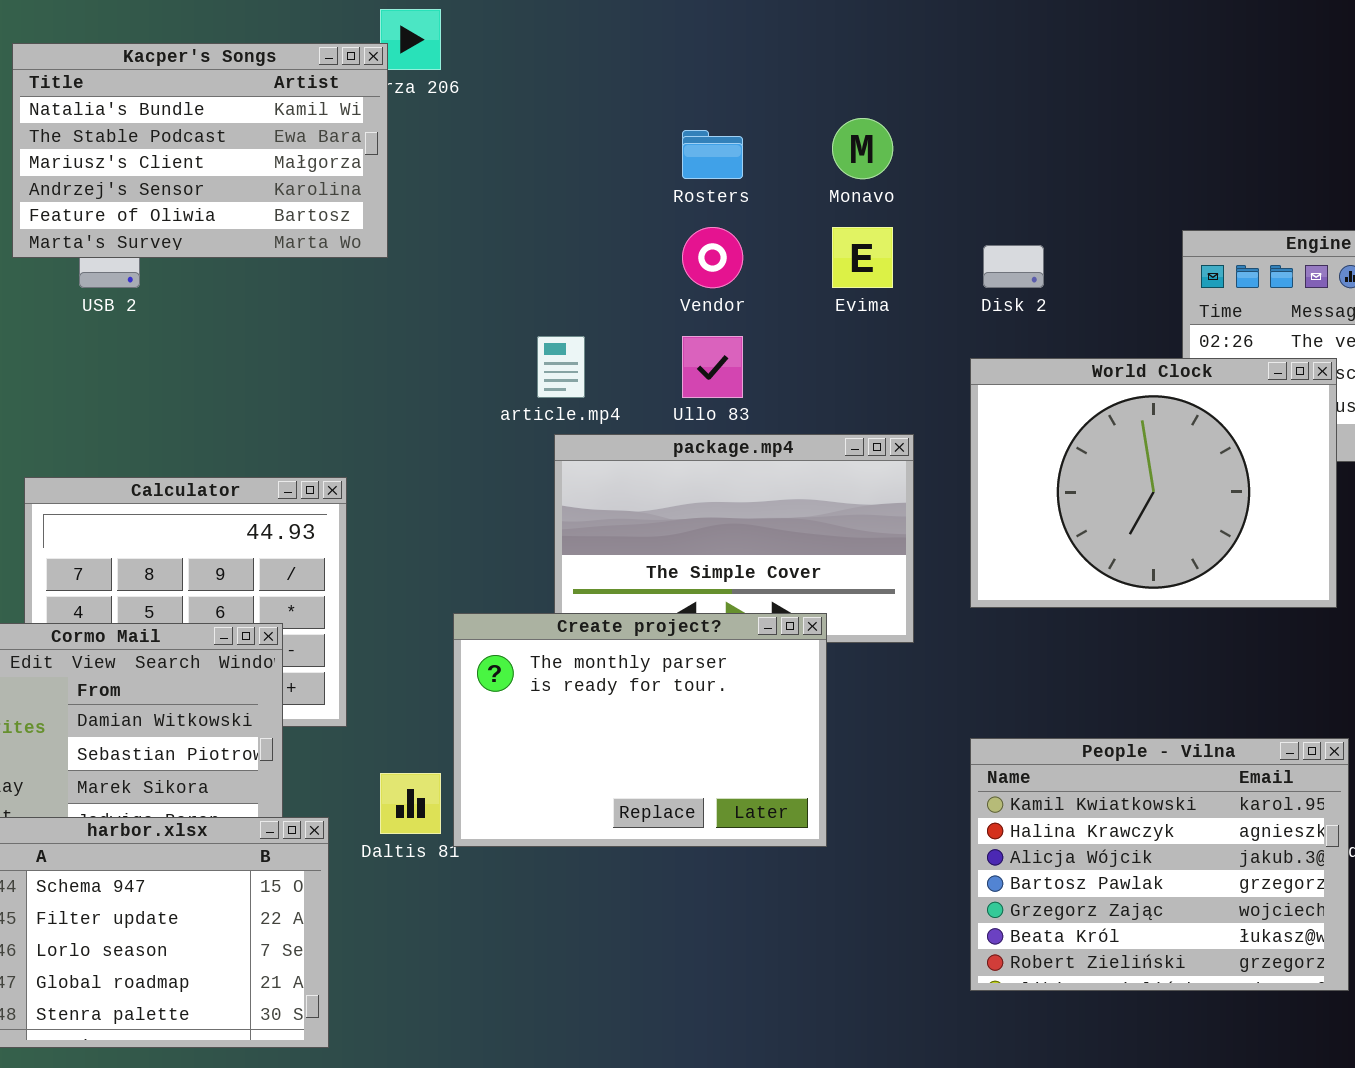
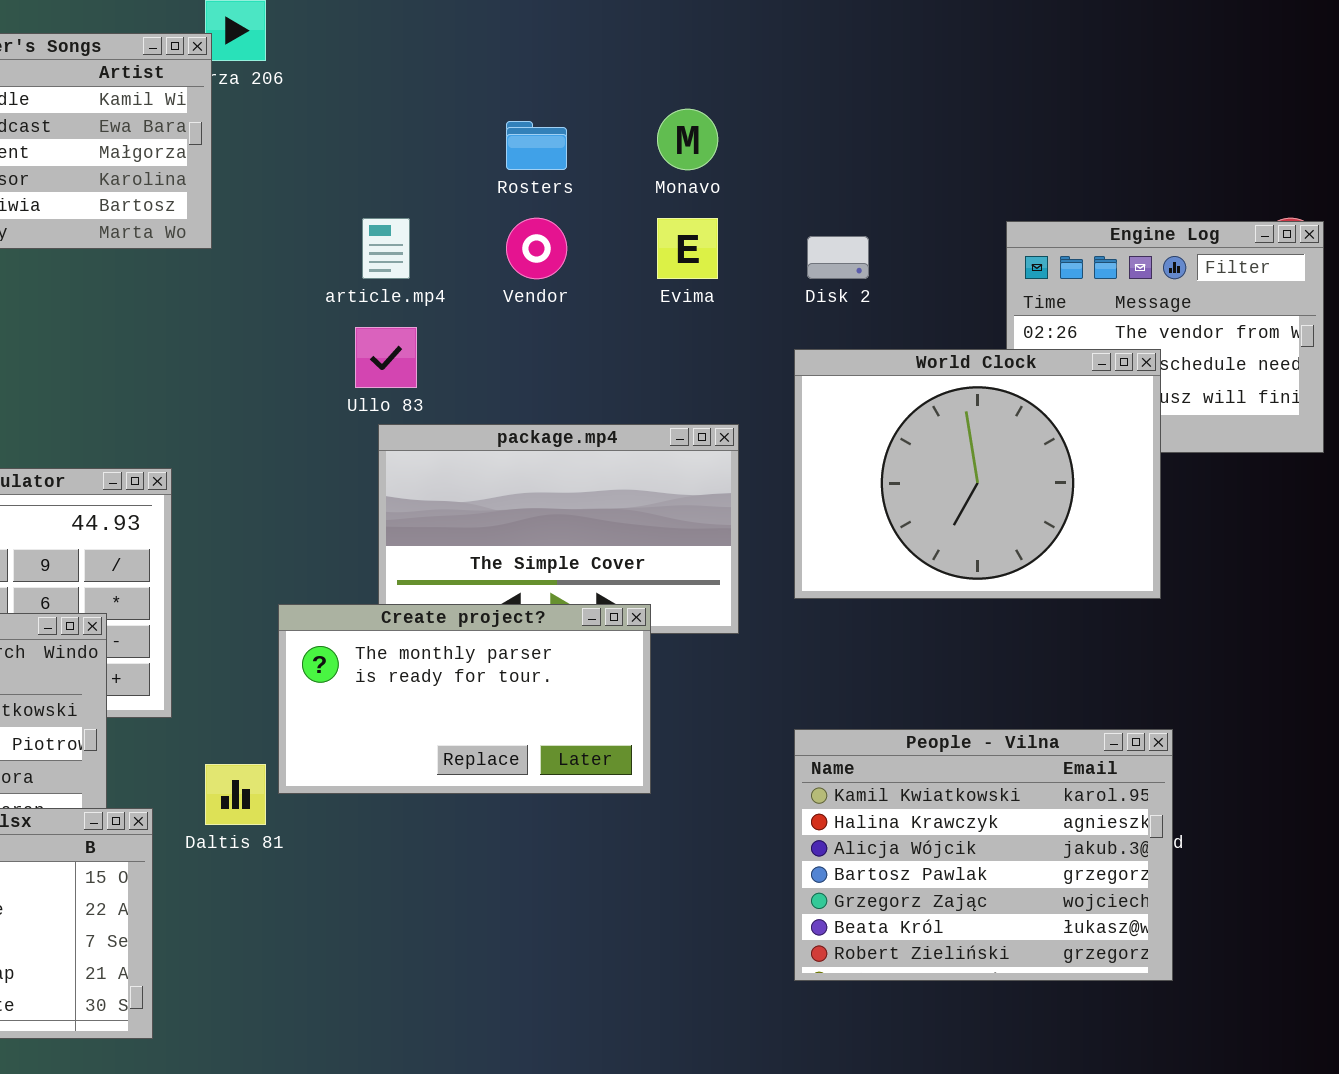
article.mp4: [537,336,585,398] -> [362,218,410,279], moved
Ullo 83: [682,336,743,398] -> [355,327,417,388], moved
Create project?: [453,613,827,847] -> [278,604,651,794], resized

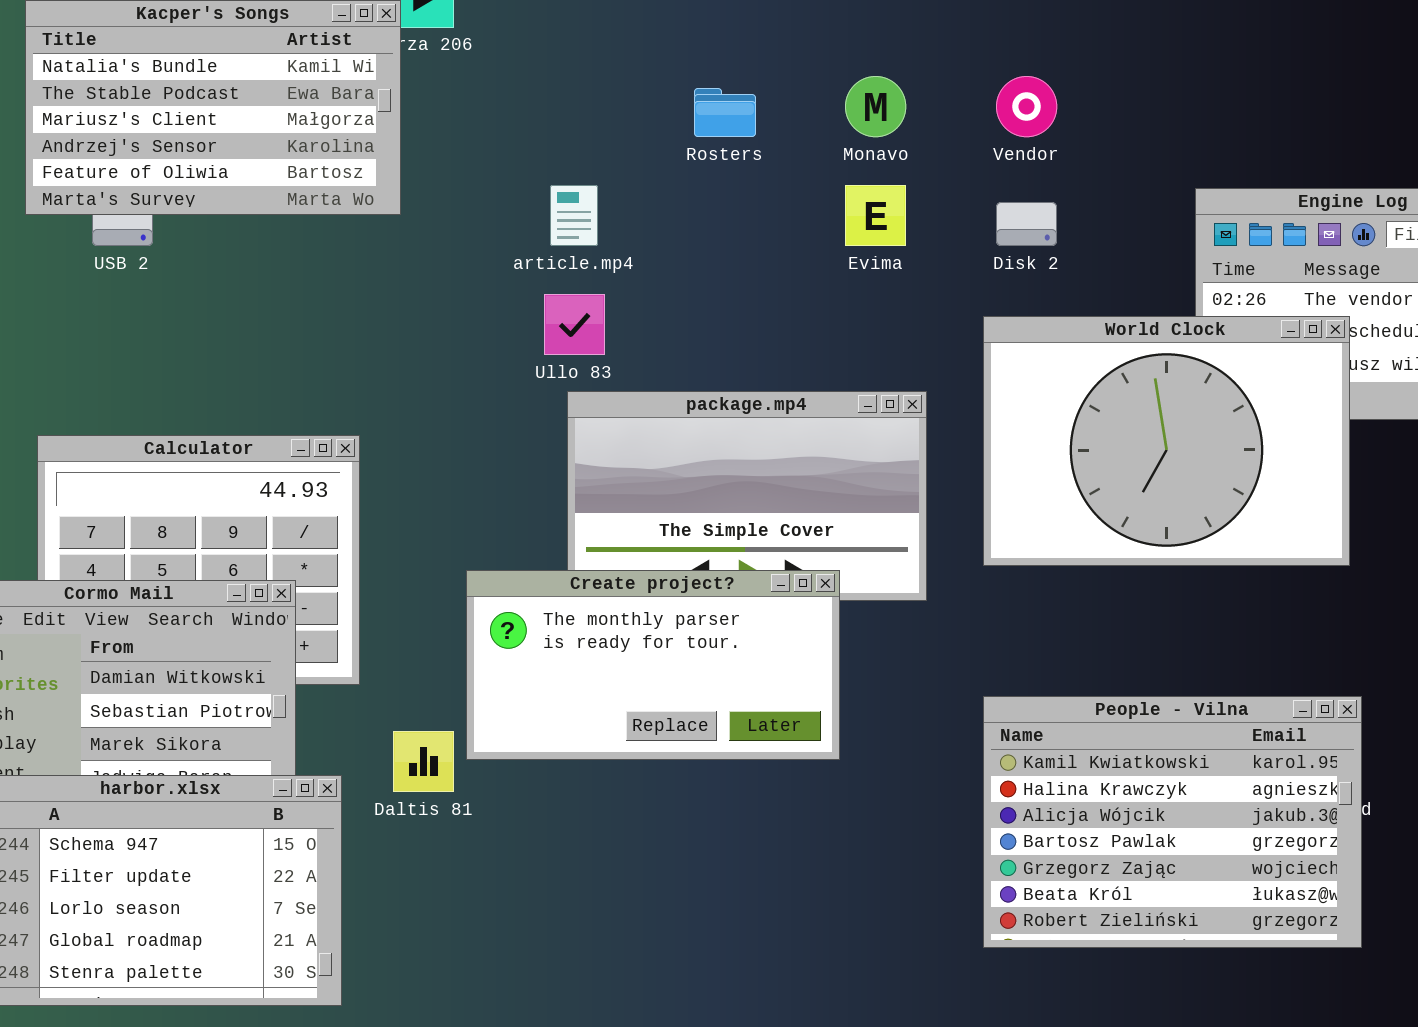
Vendor: [506,218,567,279] -> [996,76,1057,137], moved

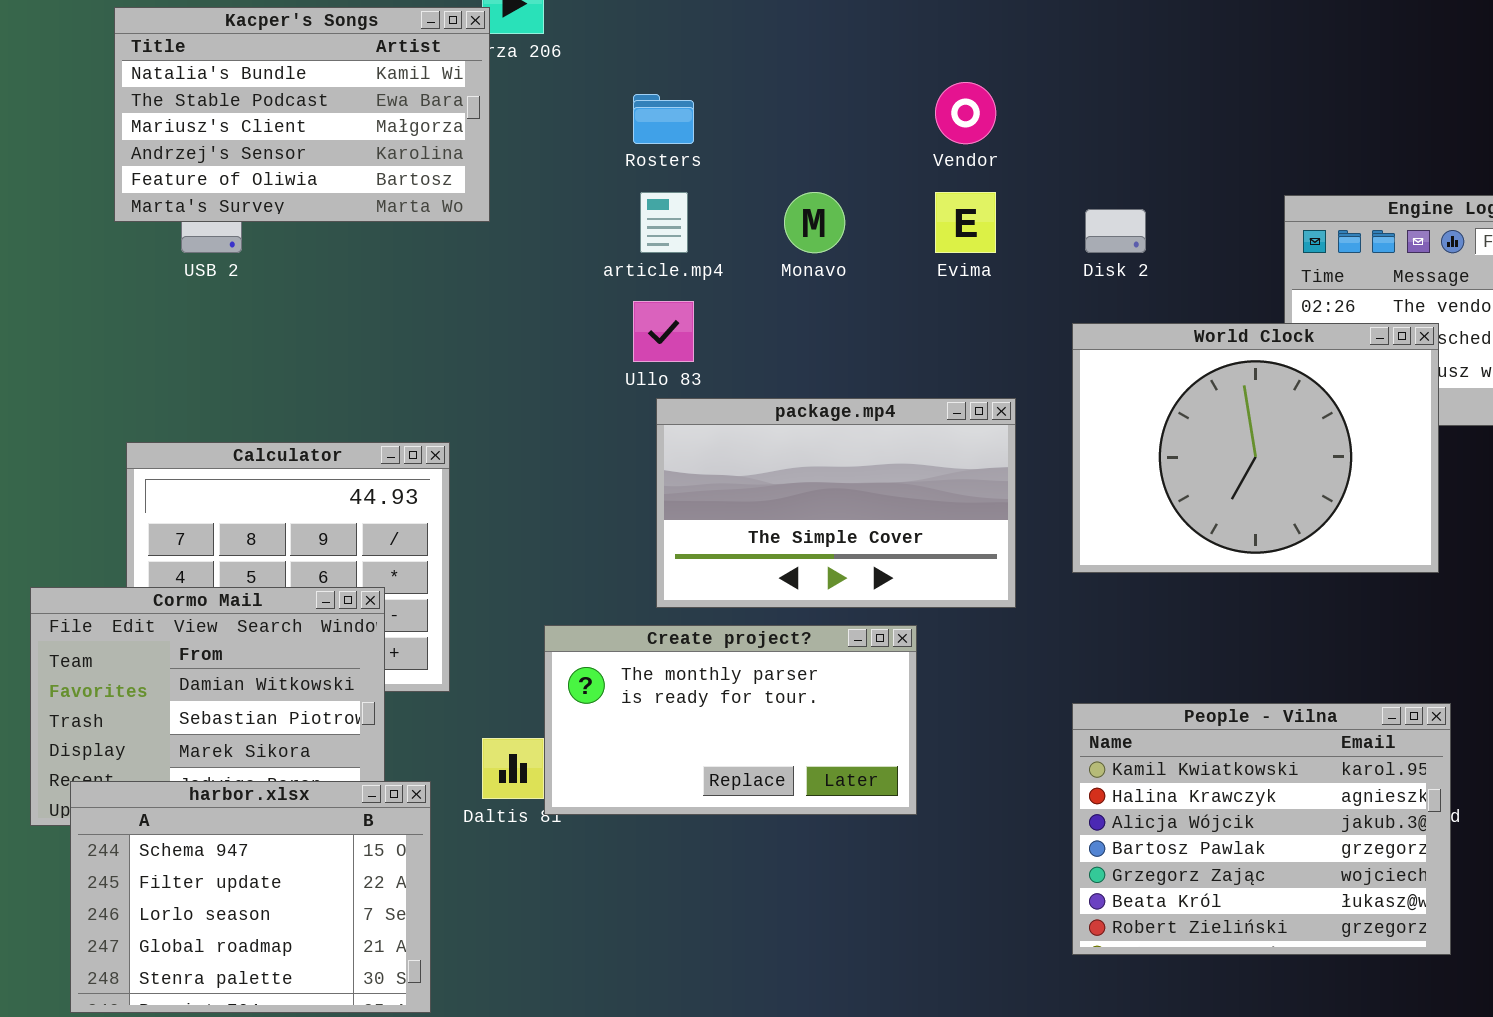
Monavo: [845,76,906,137] -> [784,192,845,253], moved
Vendor: [996,76,1057,137] -> [935,82,996,144], moved
Rosters: [694,88,756,137] -> [633,94,694,144], moved
Create project?: [466,570,840,760] -> [544,625,917,815], moved

